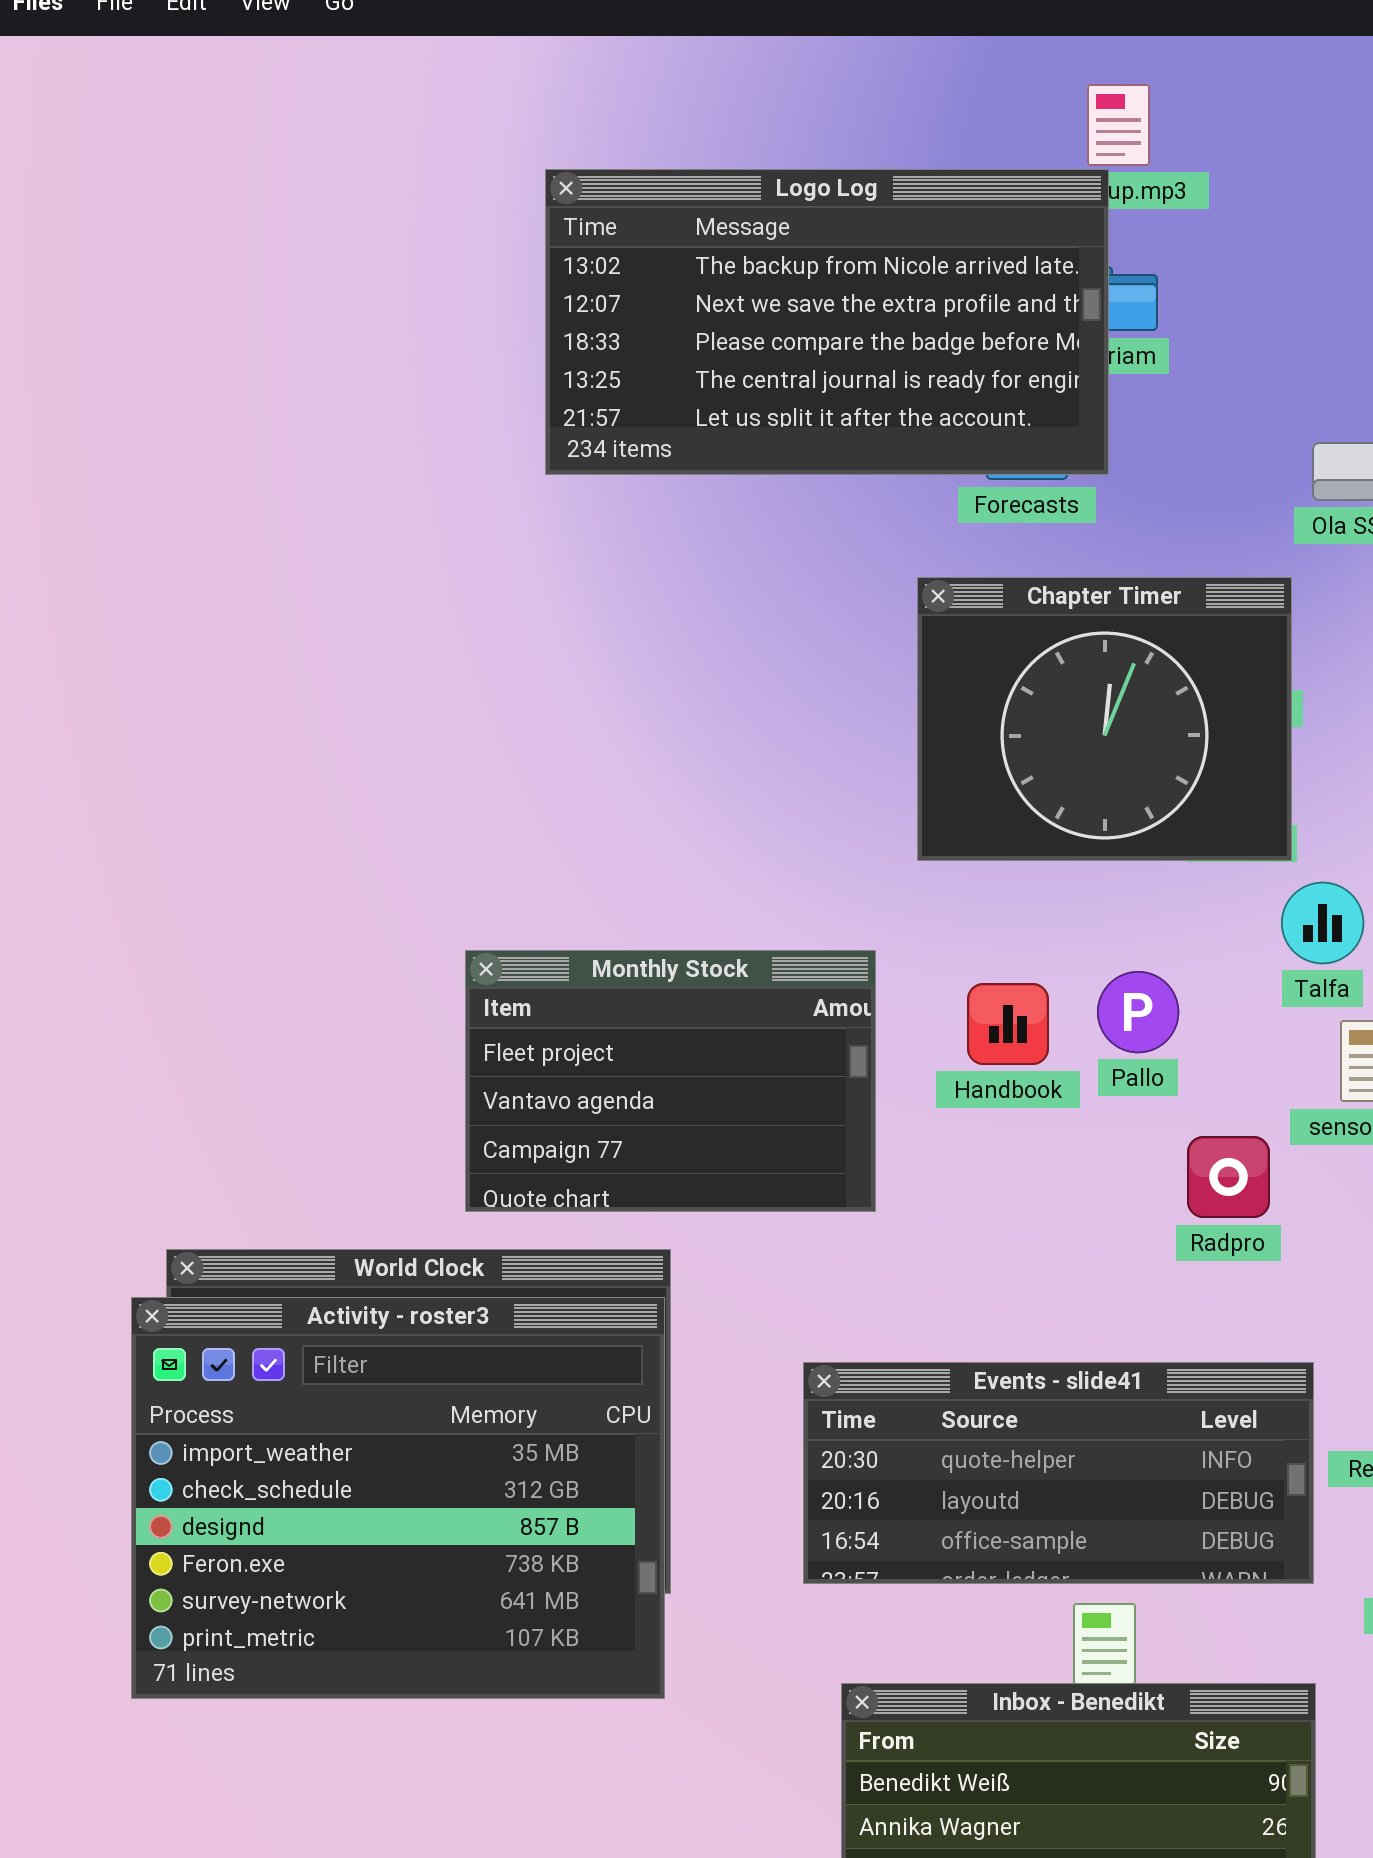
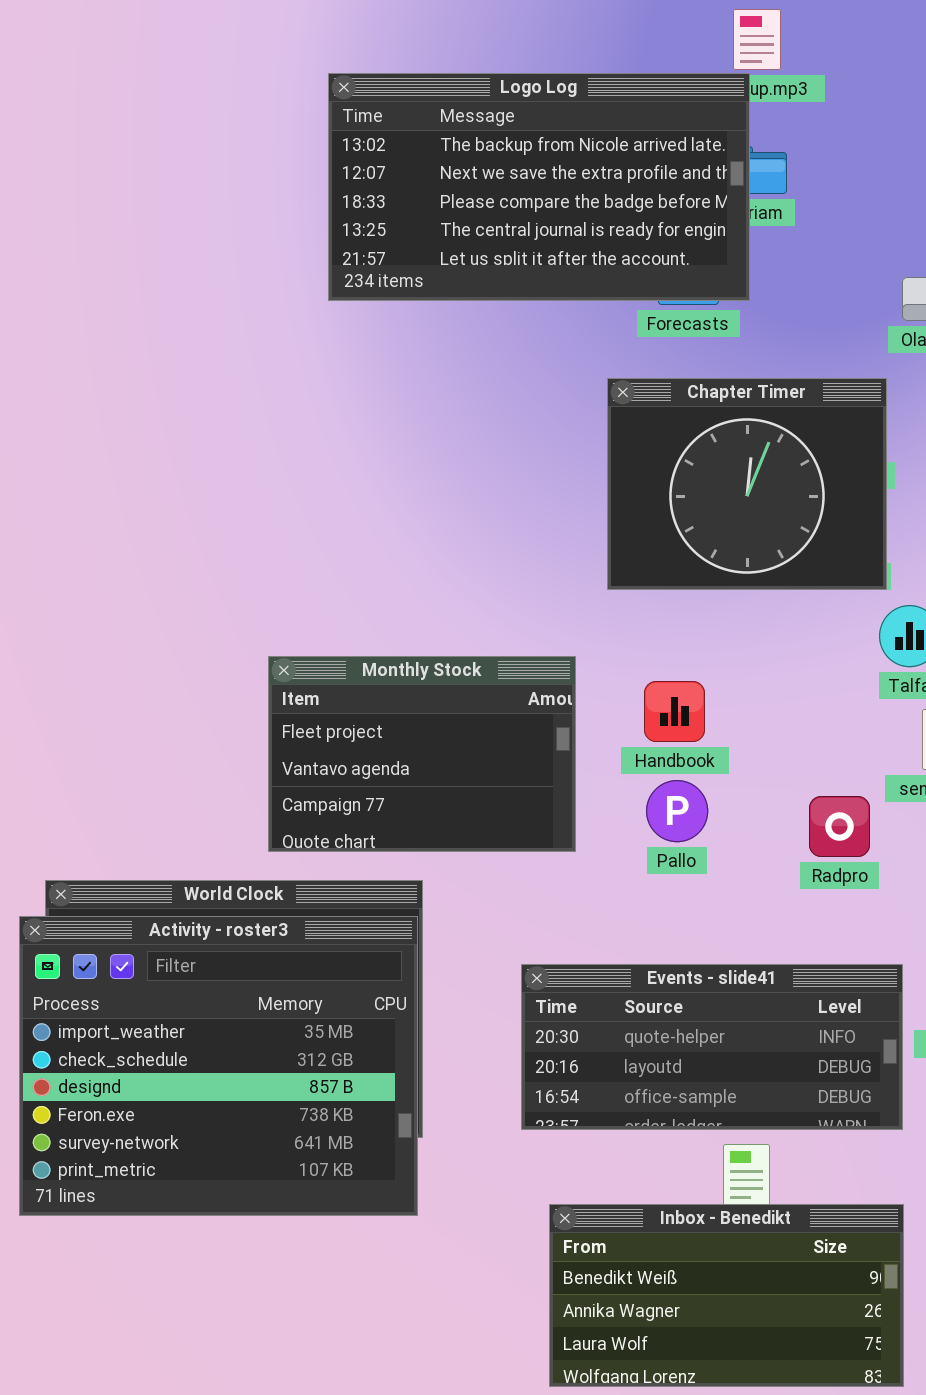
Pallo: [1097,971,1179,1053] -> [646,780,708,842], moved

